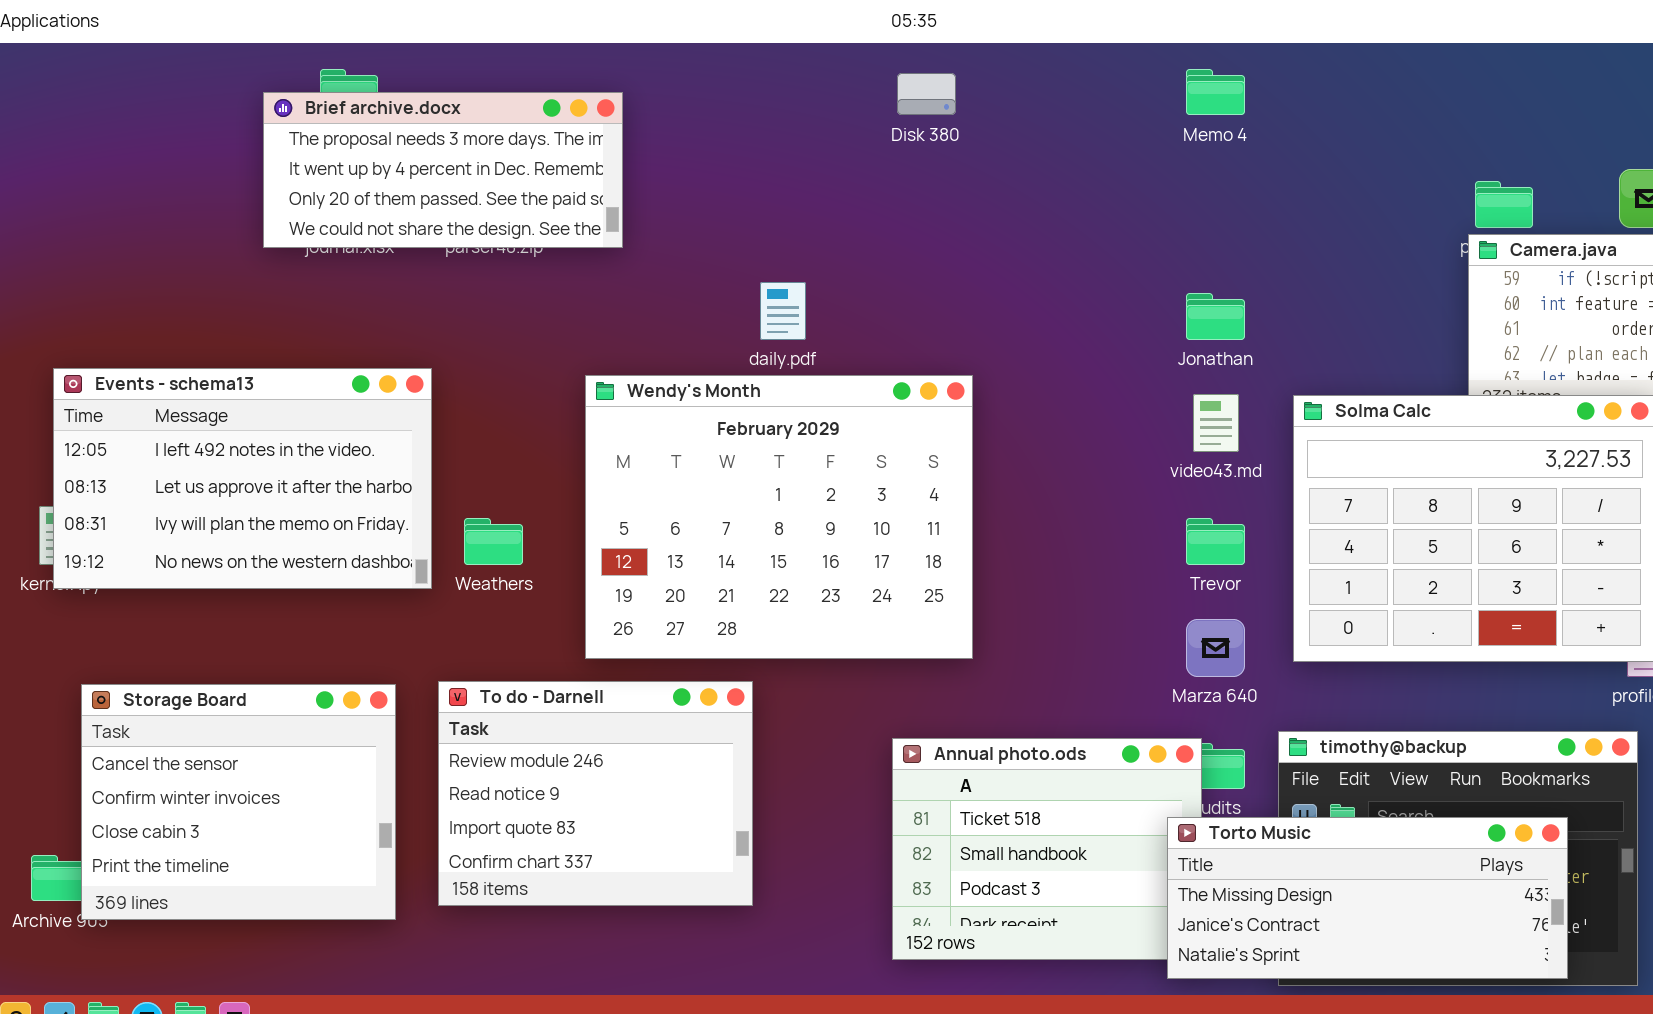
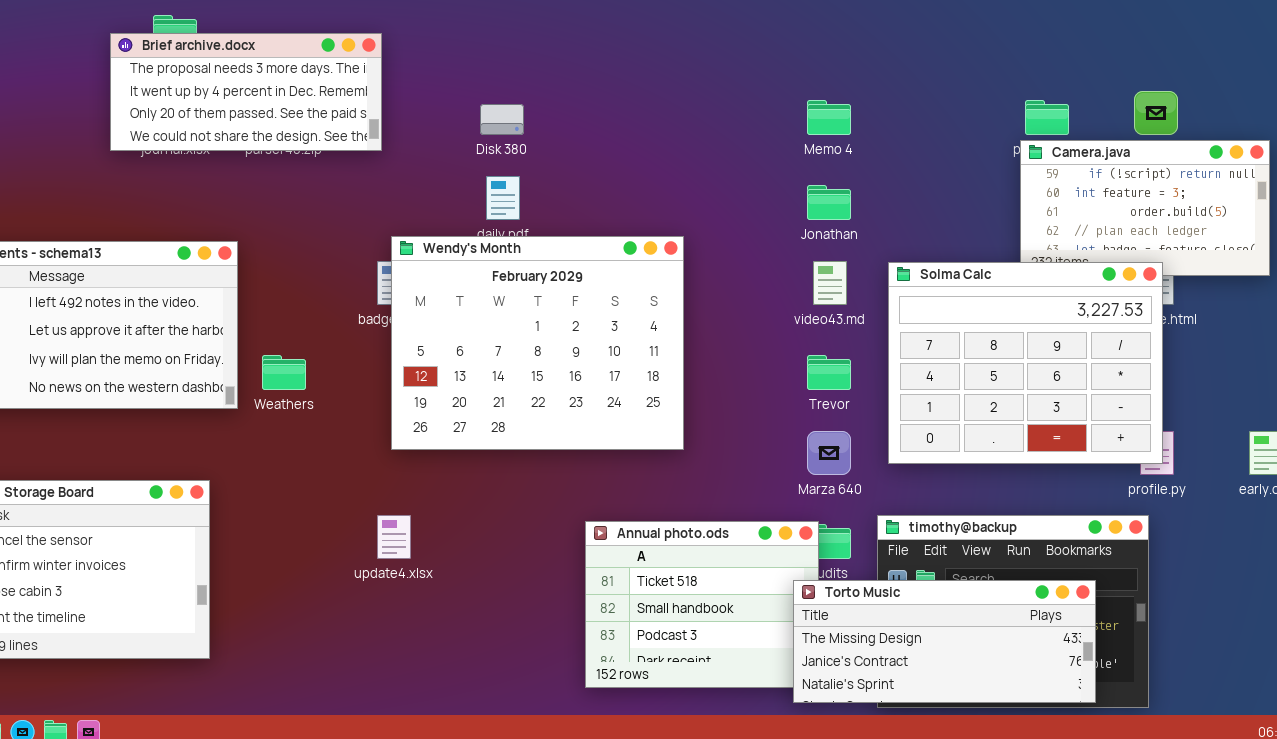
Memo 4: [1186,69,1245,115] -> [807,100,851,135], moved
Disk 380: [897,73,956,115] -> [480,104,524,135], moved
Wendy's Month: [585,375,973,659] -> [391,236,684,450], moved
To do - Darnell: [438,681,753,906] -> none, closed

